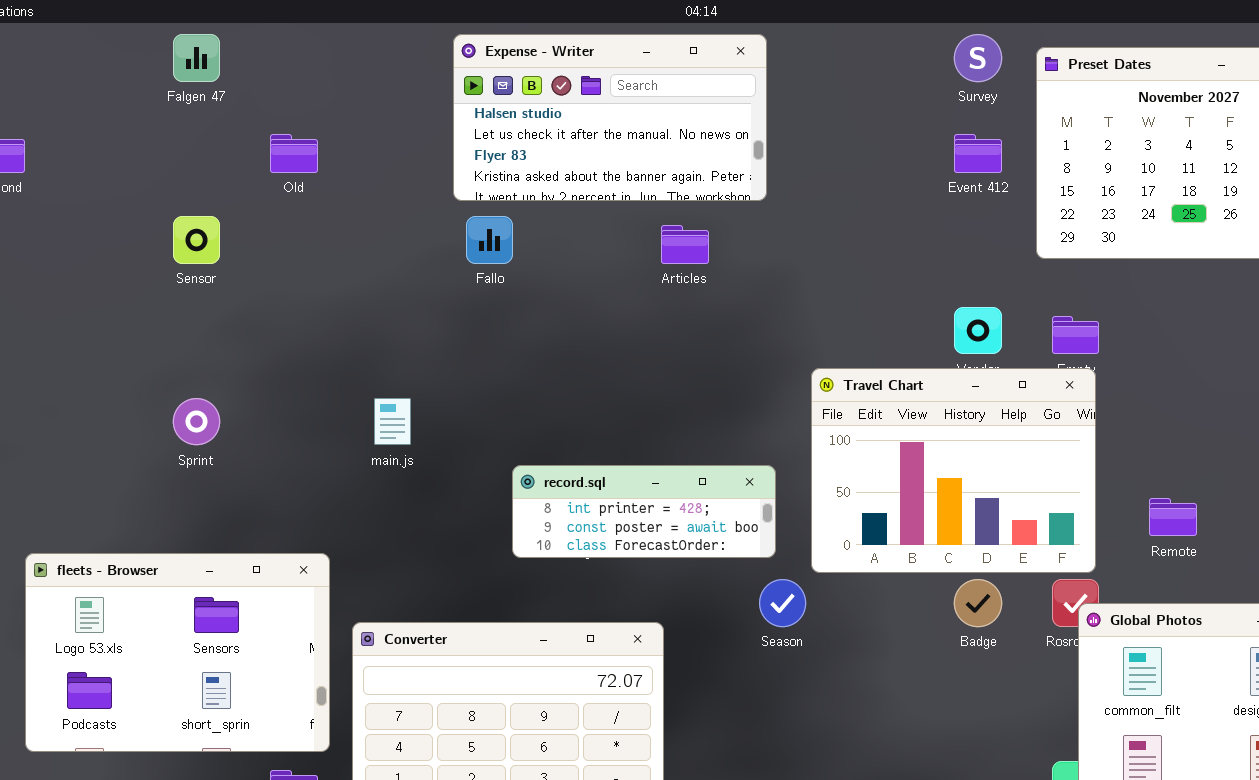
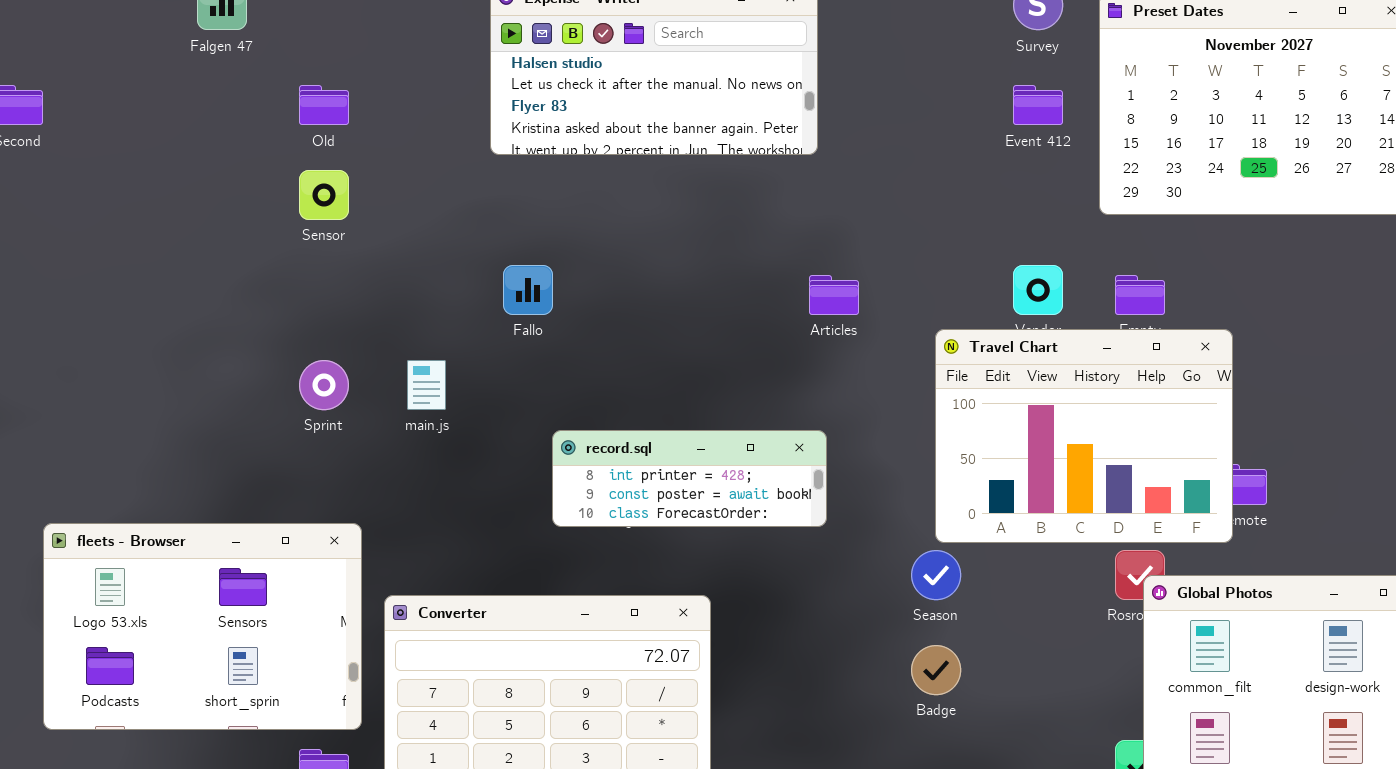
Sensor: [173,216,220,264] -> [299,170,349,220], moved
Fallo: [466,216,513,264] -> [503,265,553,315], moved
Articles: [661,225,709,264] -> [809,275,859,315], moved
Travel Chart: [811,368,1096,573] -> [935,329,1233,543], moved
Sprint: [173,398,220,445] -> [299,360,349,410], moved
Season: [759,579,806,627] -> [911,550,961,600], moved
Badge: [954,579,1002,627] -> [911,645,961,695], moved

